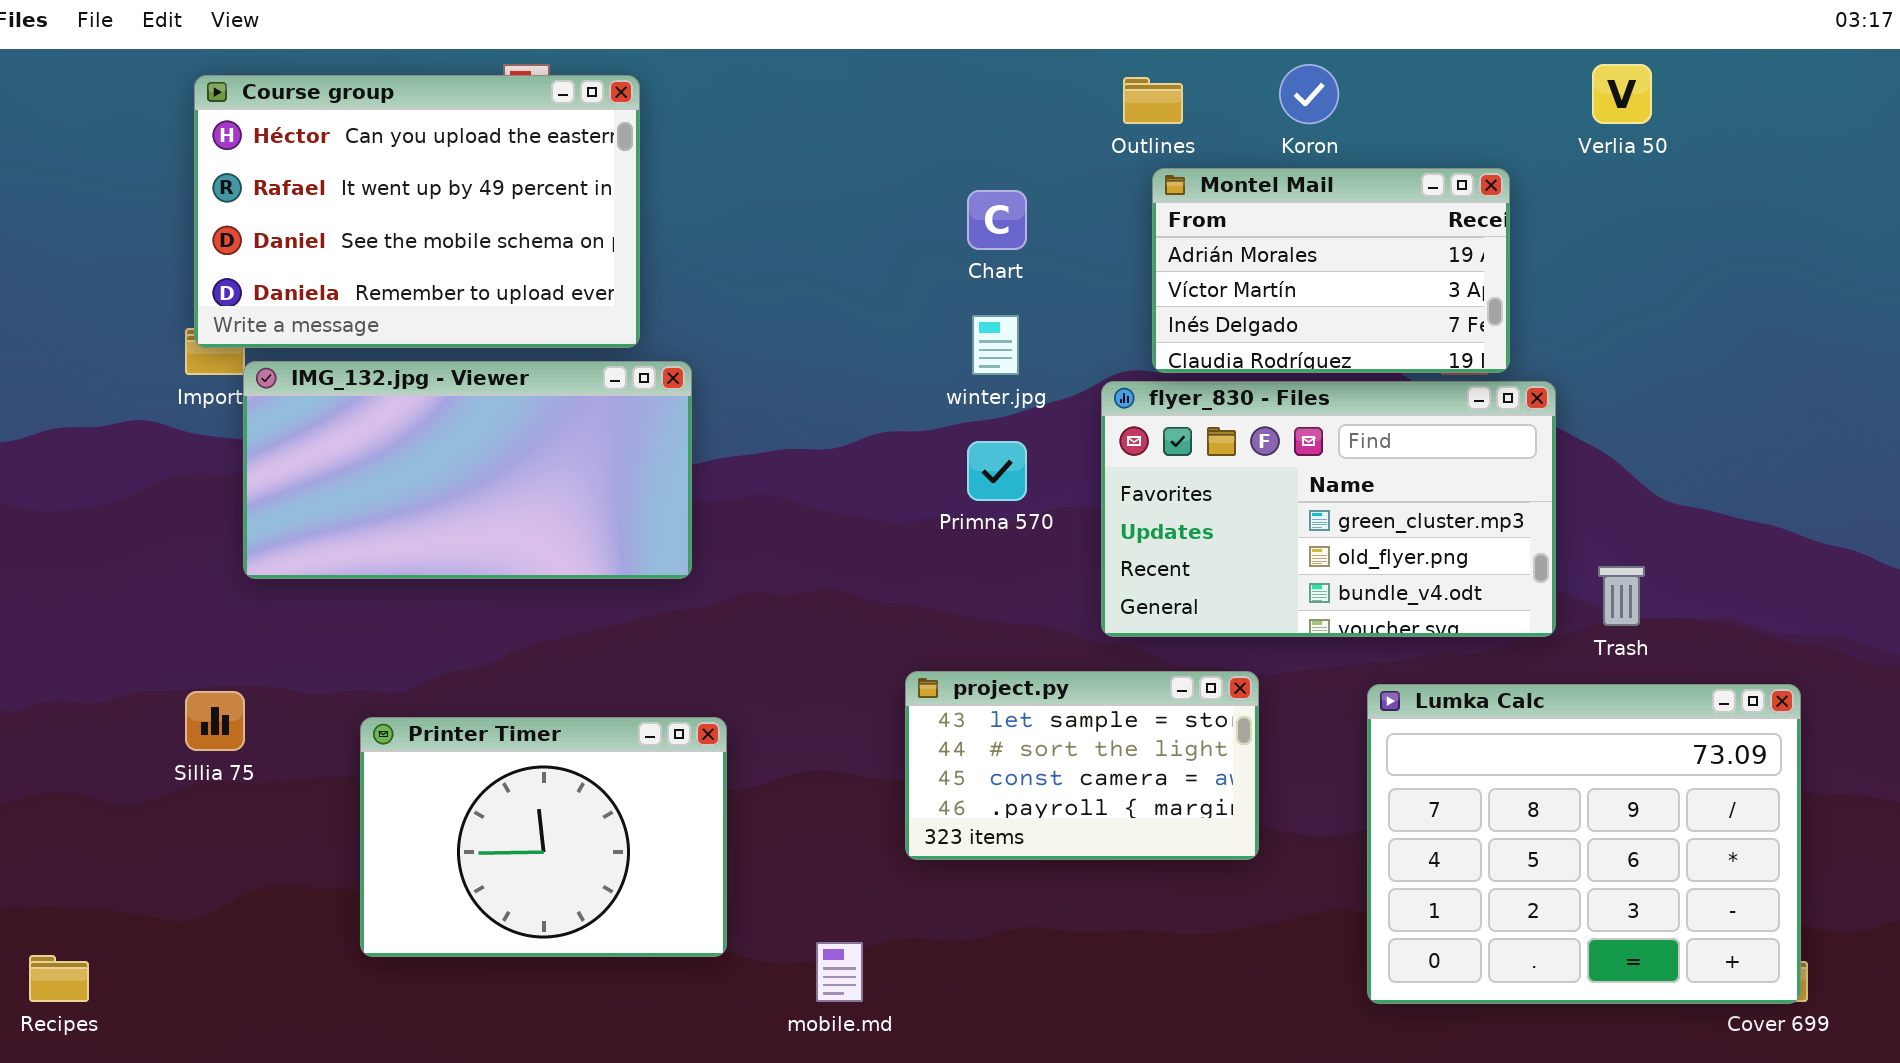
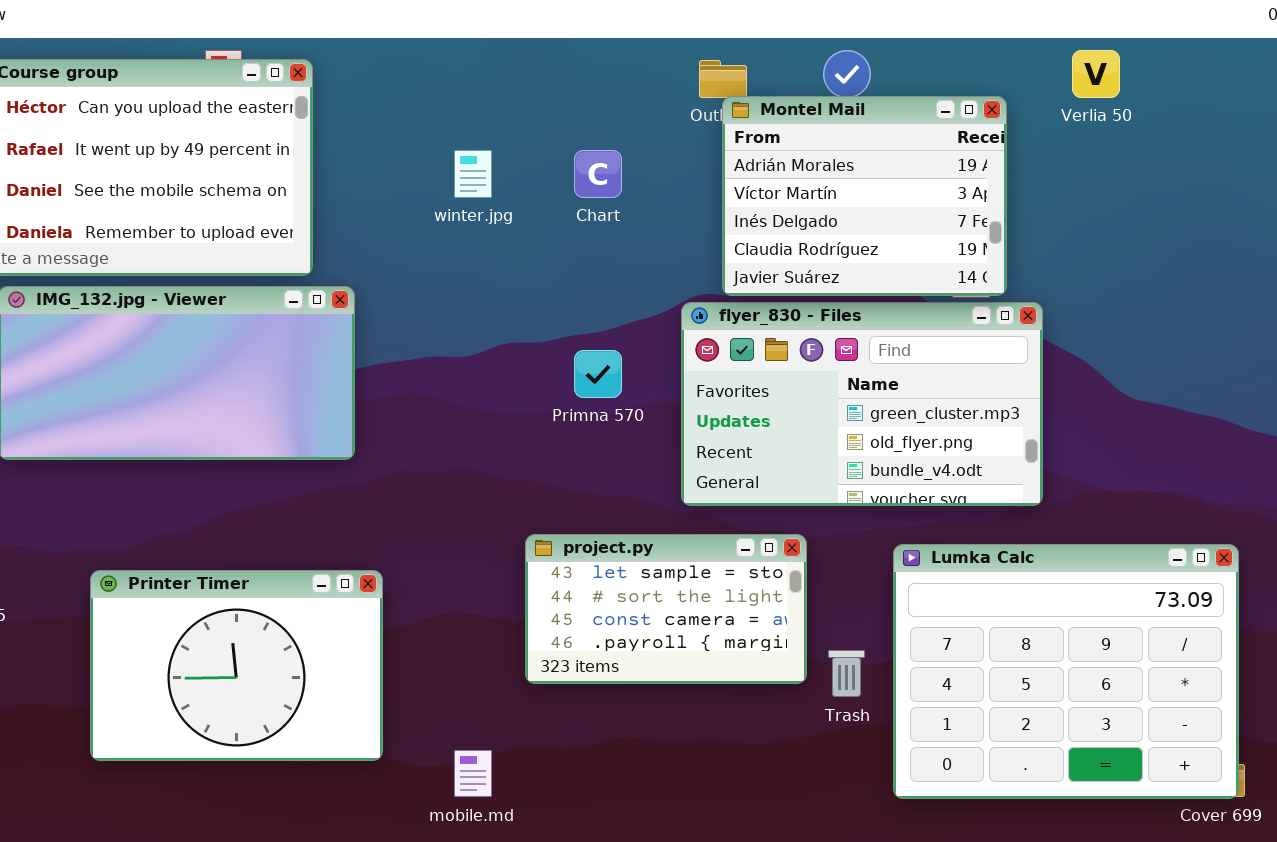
Montel Mail: [1152,168,1510,373] -> [722,96,1007,296], resized
winter.jpg: [972,315,1019,375] -> [454,150,492,198], moved
Trash: [1598,566,1645,626] -> [828,650,865,697], moved

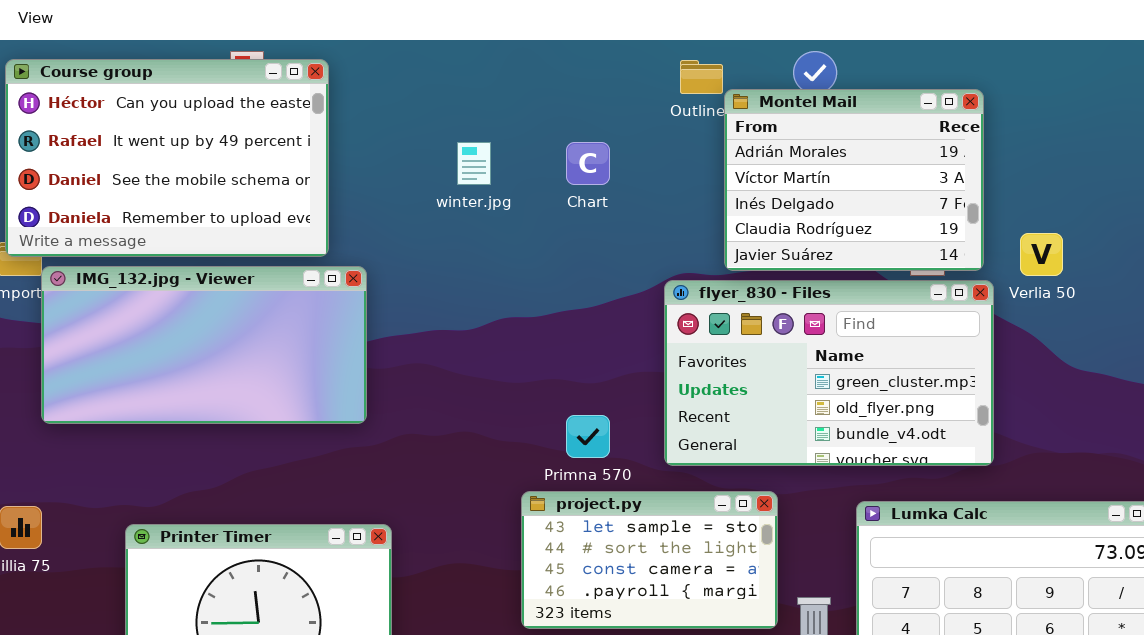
Verlia 50: [1072,50,1120,98] -> [1020,233,1063,276], moved
Montel Mail: [722,96,1007,296] -> [724,89,984,271], moved
Primna 570: [574,350,622,398] -> [566,415,610,458], moved

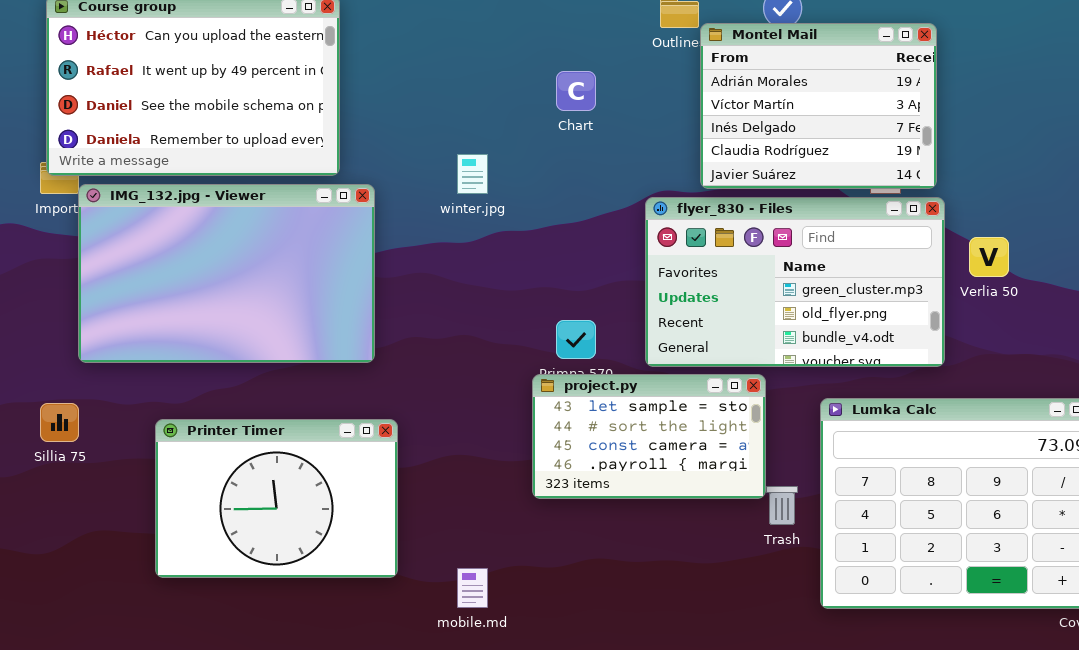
winter.jpg: [457,142,491,185] -> [457,154,488,194], moved
Verlia 50: [1020,233,1063,276] -> [969,237,1009,277], moved
IMG_132.jpg - Viewer: [41,266,367,424] -> [78,184,375,363], resized
project.py: [521,491,778,629] -> [532,374,766,499], moved

